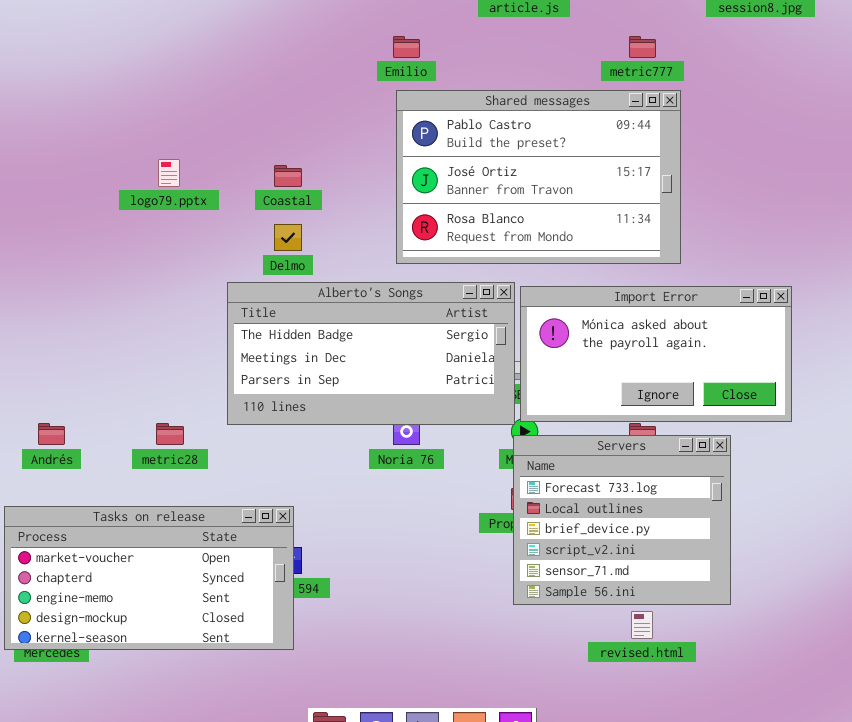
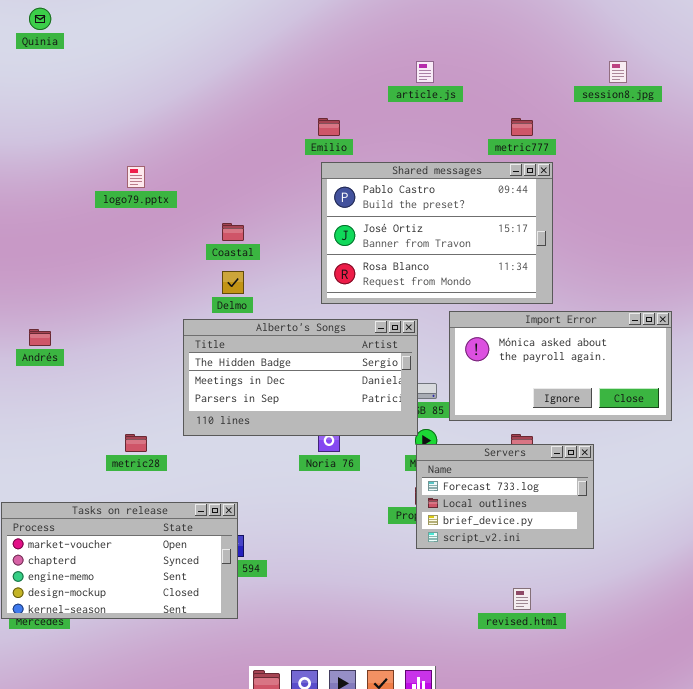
logo79.pptx: [158,159,180,187] -> [127,166,145,188], moved
Import Error: [520,286,792,422] -> [449,311,672,421], moved
Andrés: [38,423,65,445] -> [29,329,51,346], moved
Servers: [513,435,731,605] -> [416,444,594,549], resized

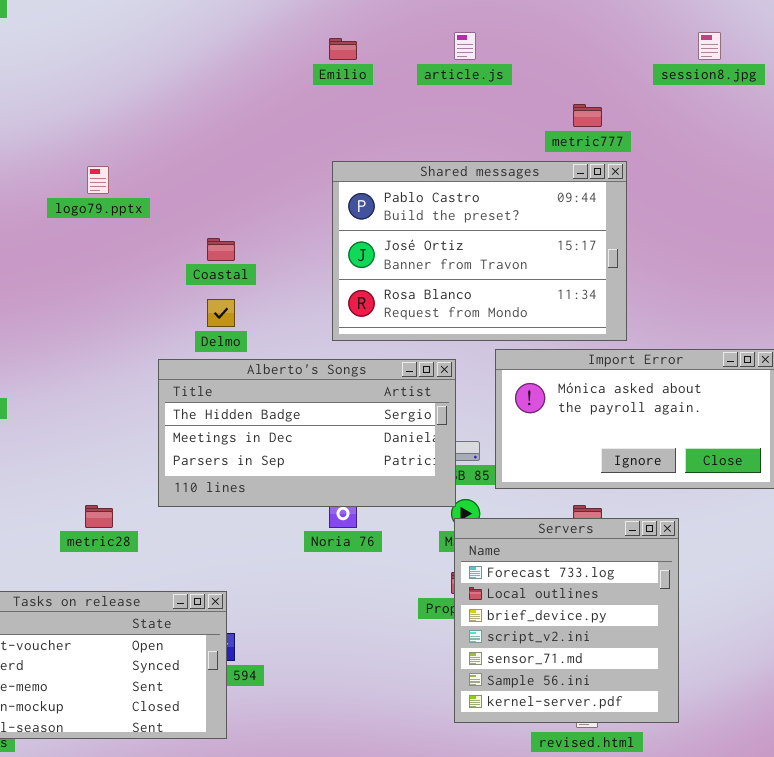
Emilio: [318,118,340,136] -> [329,38,357,60], moved
Servers: [416,444,594,549] -> [454,518,679,723], resized

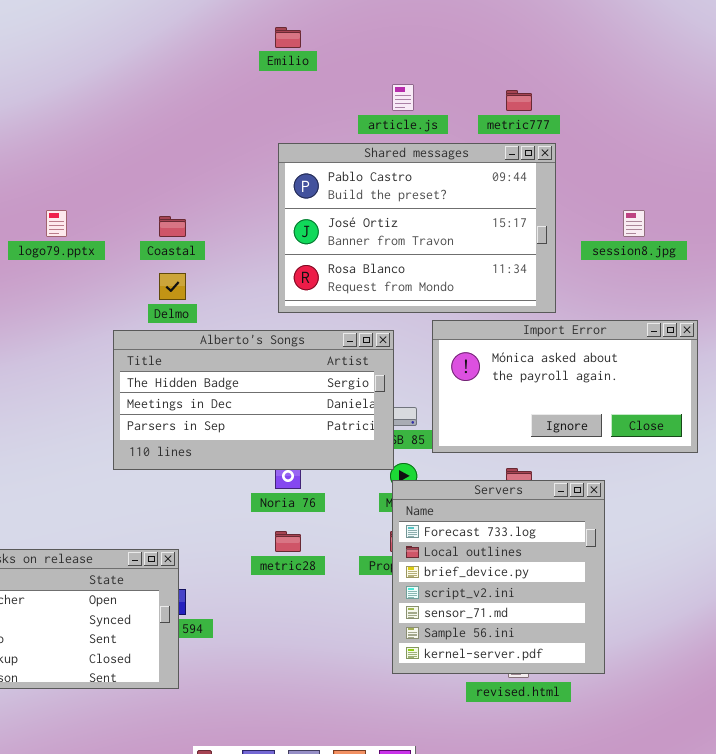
article.js: [454,32,476,60] -> [392,84,414,111], moved
session8.jpg: [698,32,721,60] -> [623,210,645,237], moved
logo79.pptx: [87,166,109,194] -> [46,210,67,237], moved
metric28: [85,505,113,528] -> [275,531,301,552], moved

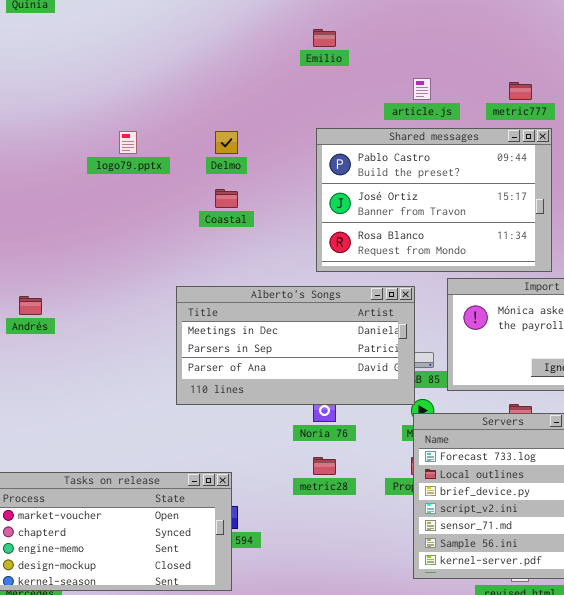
logo79.pptx: [46,210,67,237] -> [119,131,137,154], moved
Delmo: [159,273,186,300] -> [215,131,238,154], moved
Alberto's Songs: [113,330,394,470] -> [176,286,415,405], scrolled down 1 row

